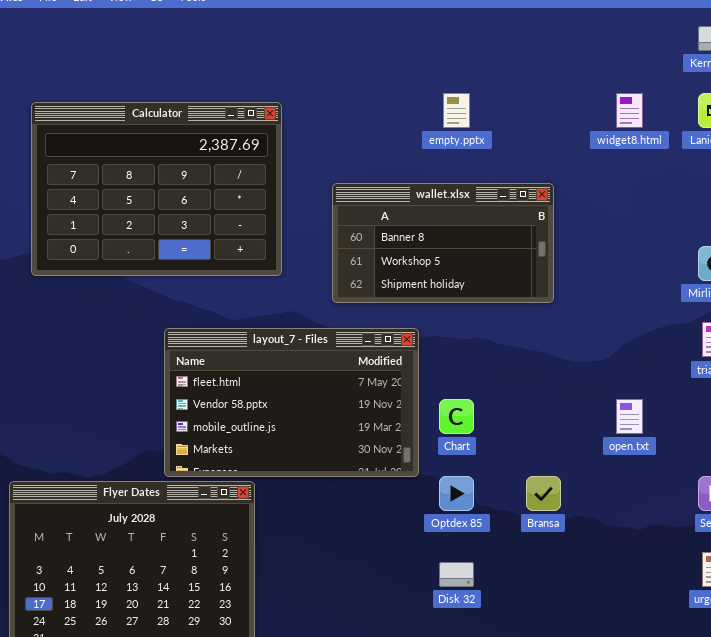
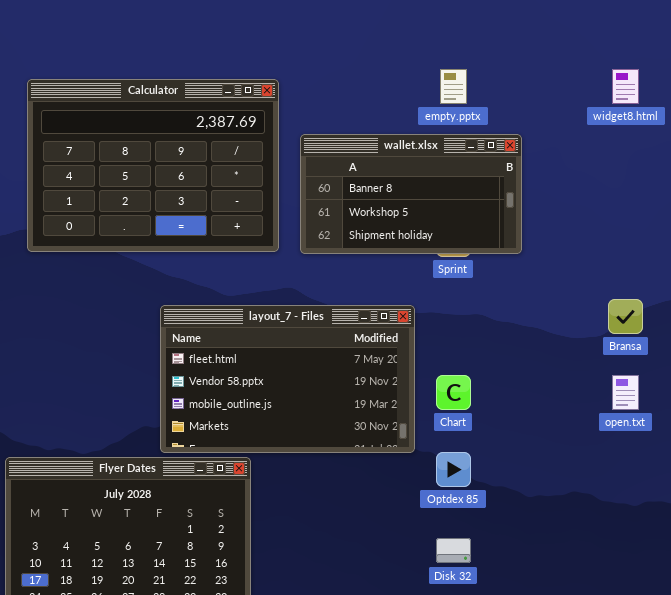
wallet.xlsx: [332,183,554,303] -> [300,134,522,254], moved
Bransa: [526,476,561,511] -> [608,299,643,334], moved

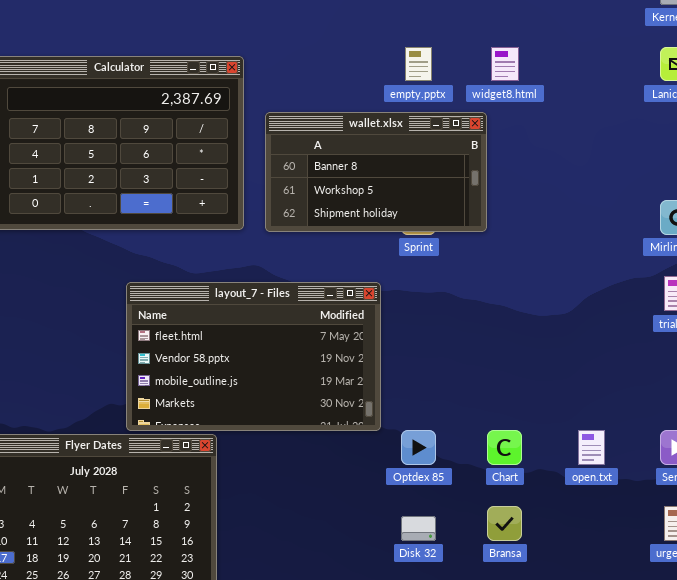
widget8.html: [612,69,639,104] -> [491,47,519,81], moved
Bransa: [608,299,643,334] -> [487,506,522,541], moved
Chart: [436,375,471,410] -> [487,430,522,465], moved
open.txt: [612,375,639,410] -> [578,430,605,465], moved

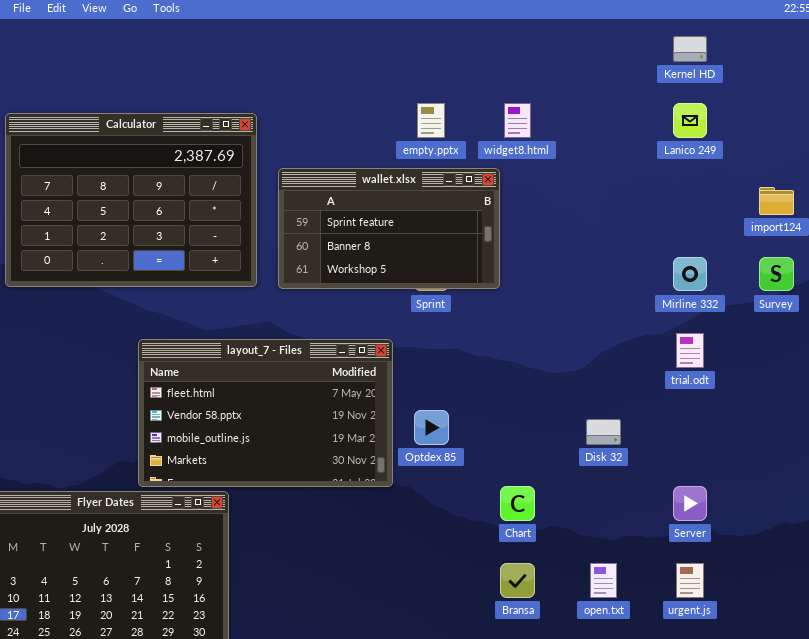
wallet.xlsx: [265,112,487,232] -> [278,168,500,289], scrolled up 1 row
Optdex 85: [401,430,436,465] -> [414,410,449,445], moved
open.txt: [578,430,605,465] -> [590,563,617,598], moved
Disk 32: [401,516,436,541] -> [586,419,621,445], moved

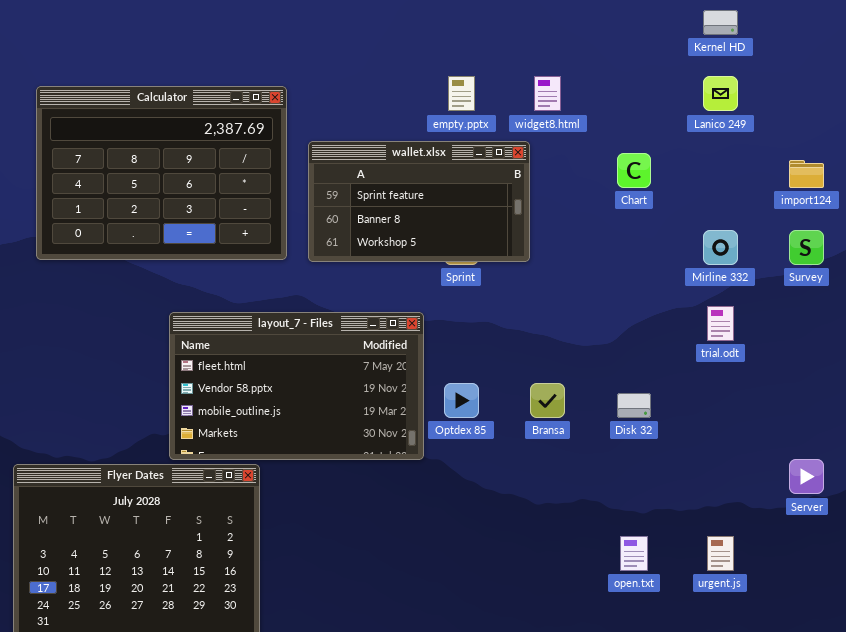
Chart: [500,486,535,521] -> [617,153,651,188], moved
Server: [673,486,707,521] -> [789,459,824,494], moved
Bransa: [500,563,535,598] -> [530,383,565,418], moved

